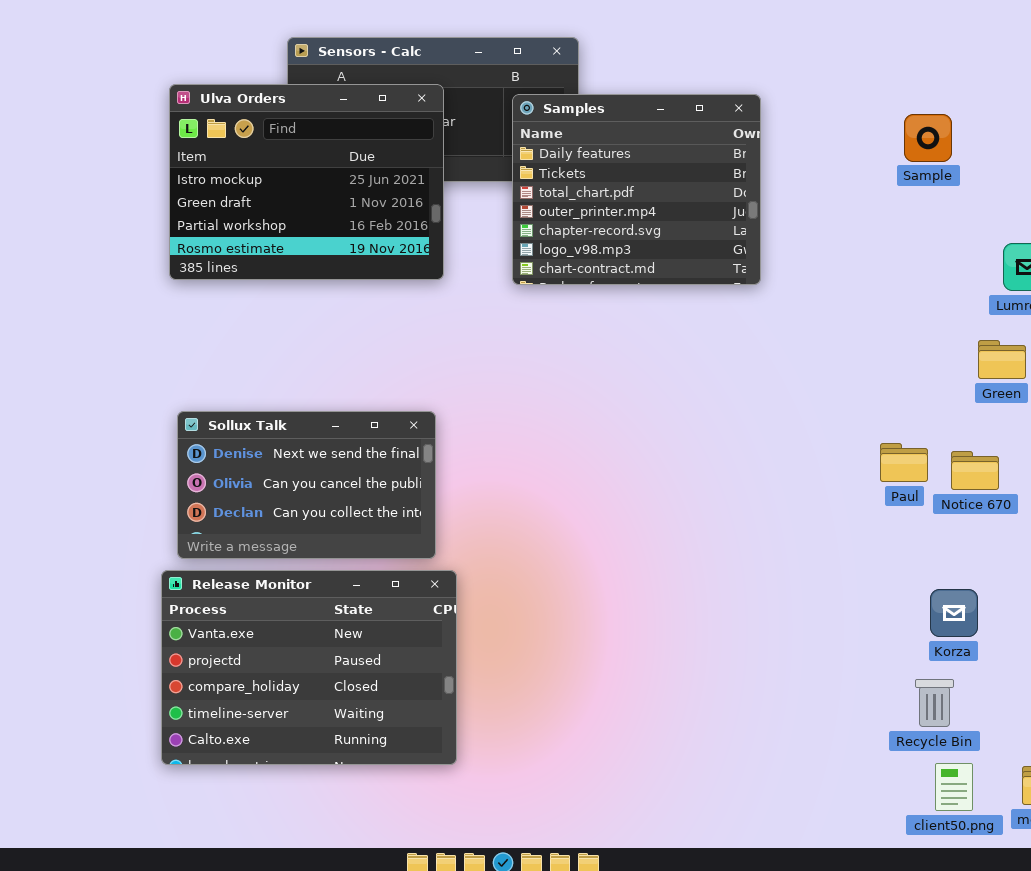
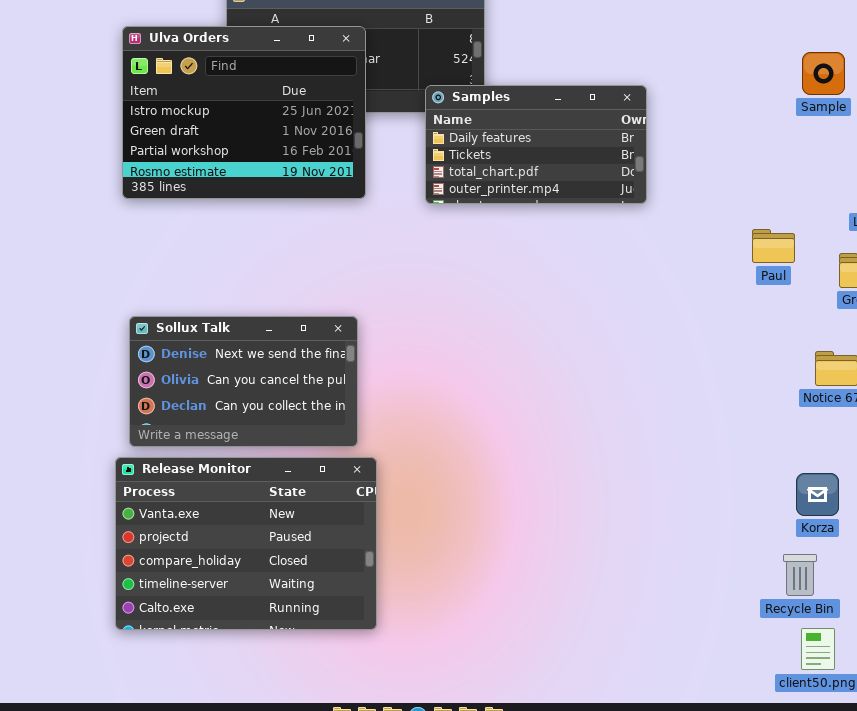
Samples: [512,94,761,285] -> [425,85,647,204], resized
Sample: [904,114,952,162] -> [802,52,845,95], moved
Paul: [880,443,928,482] -> [752,229,795,263], moved

